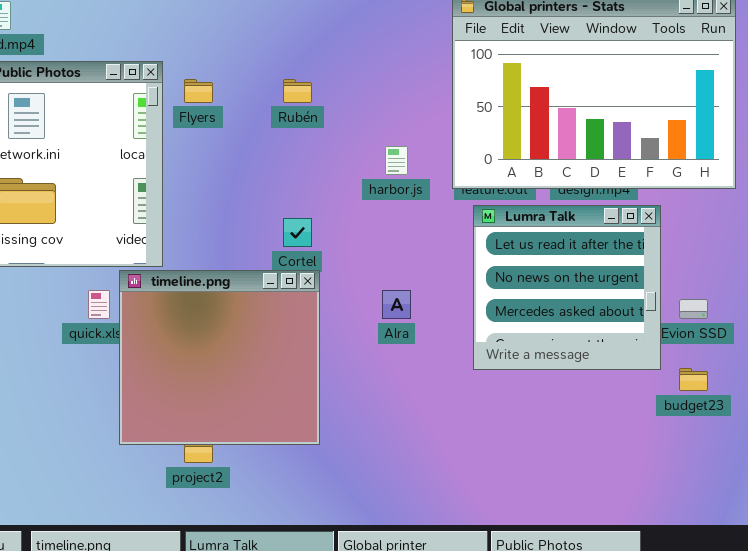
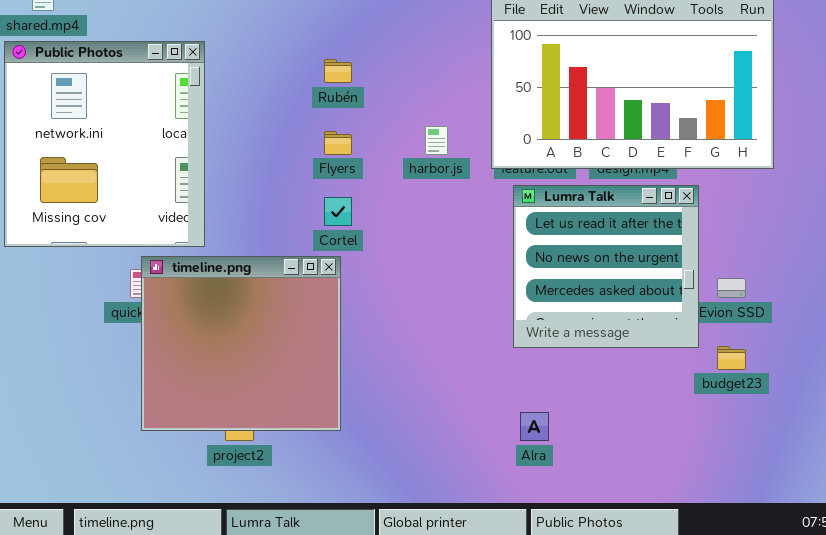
Flyers: [184,79,213,103] -> [324,131,352,155], moved
timeline.png: [119,270,320,445] -> [141,256,341,431], moved
Alra: [382,290,411,319] -> [520,412,549,441], moved

